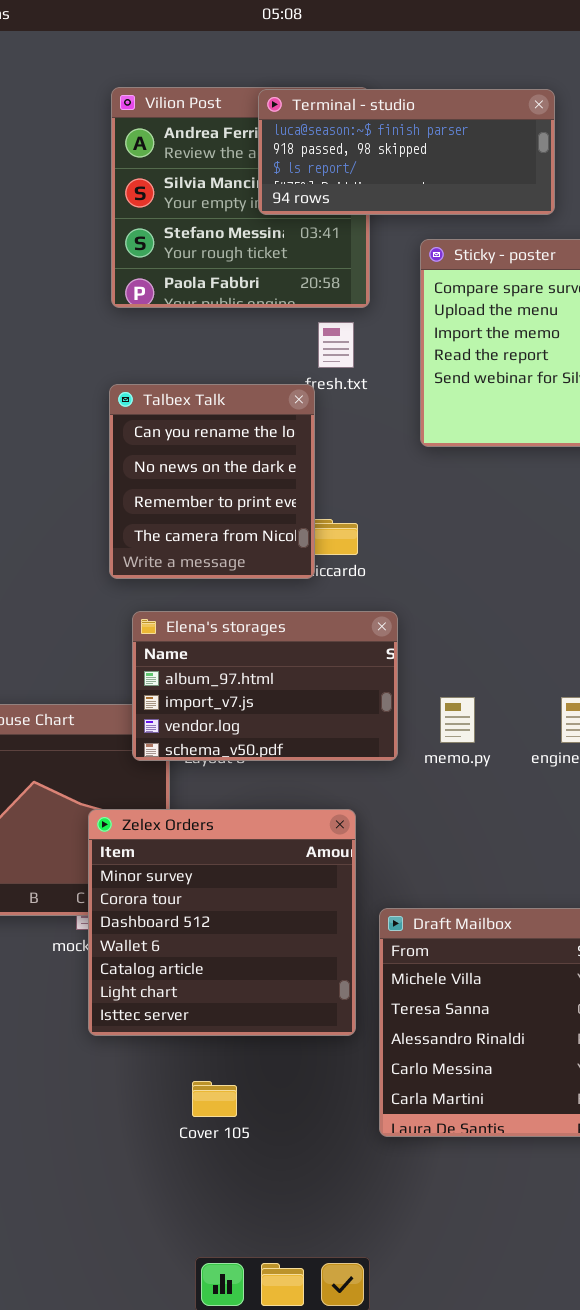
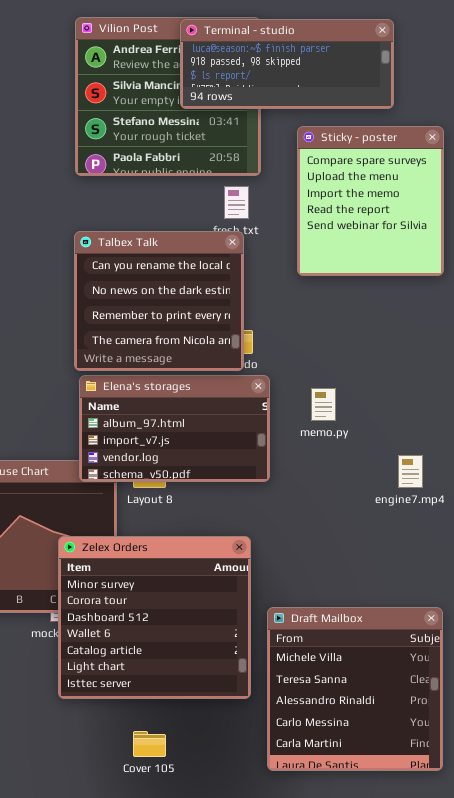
Talbex Talk: [109,384,315,579] -> [74,231,244,371], resized
Elena's storages: [132,611,398,761] -> [79,375,270,482], moved
memo.py: [440,697,475,743] -> [311,388,336,421], moved

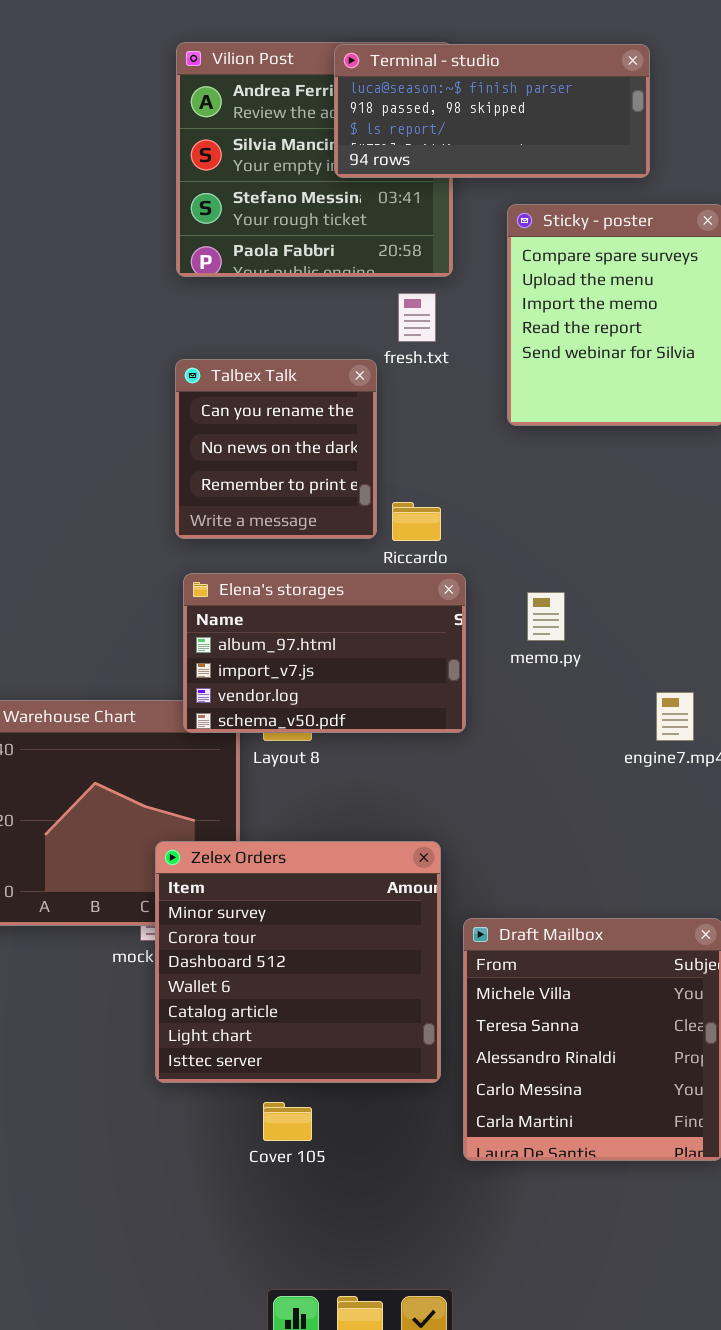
Talbex Talk: [74,231,244,371] -> [175,359,377,539], resized
Zelex Orders: [58,536,251,699] -> [155,841,441,1083], moved

